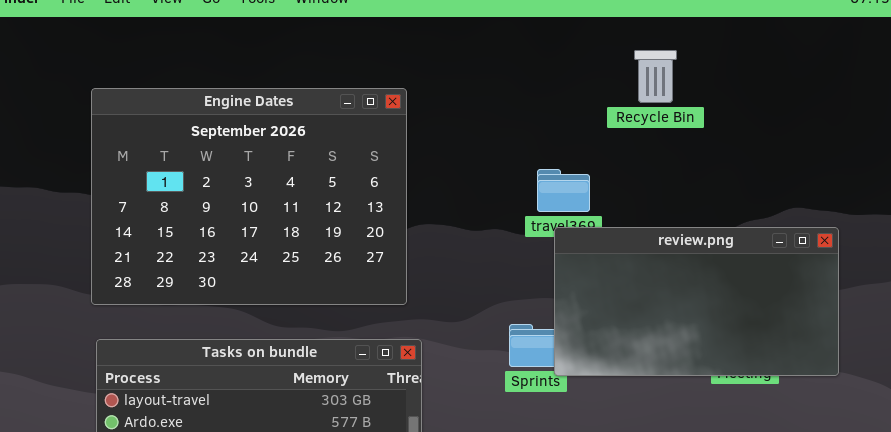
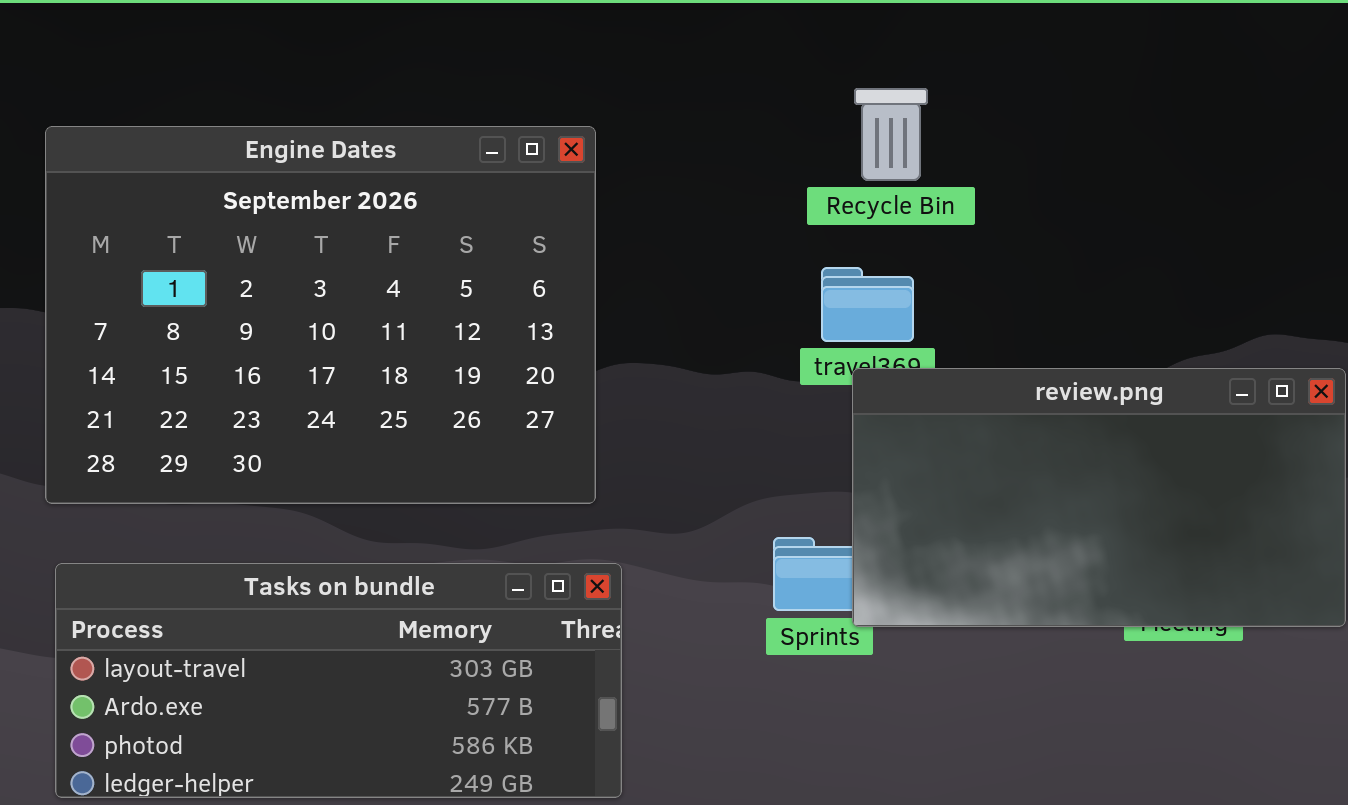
Recycle Bin: [634,50,677,103] -> [854,88,928,181], moved

